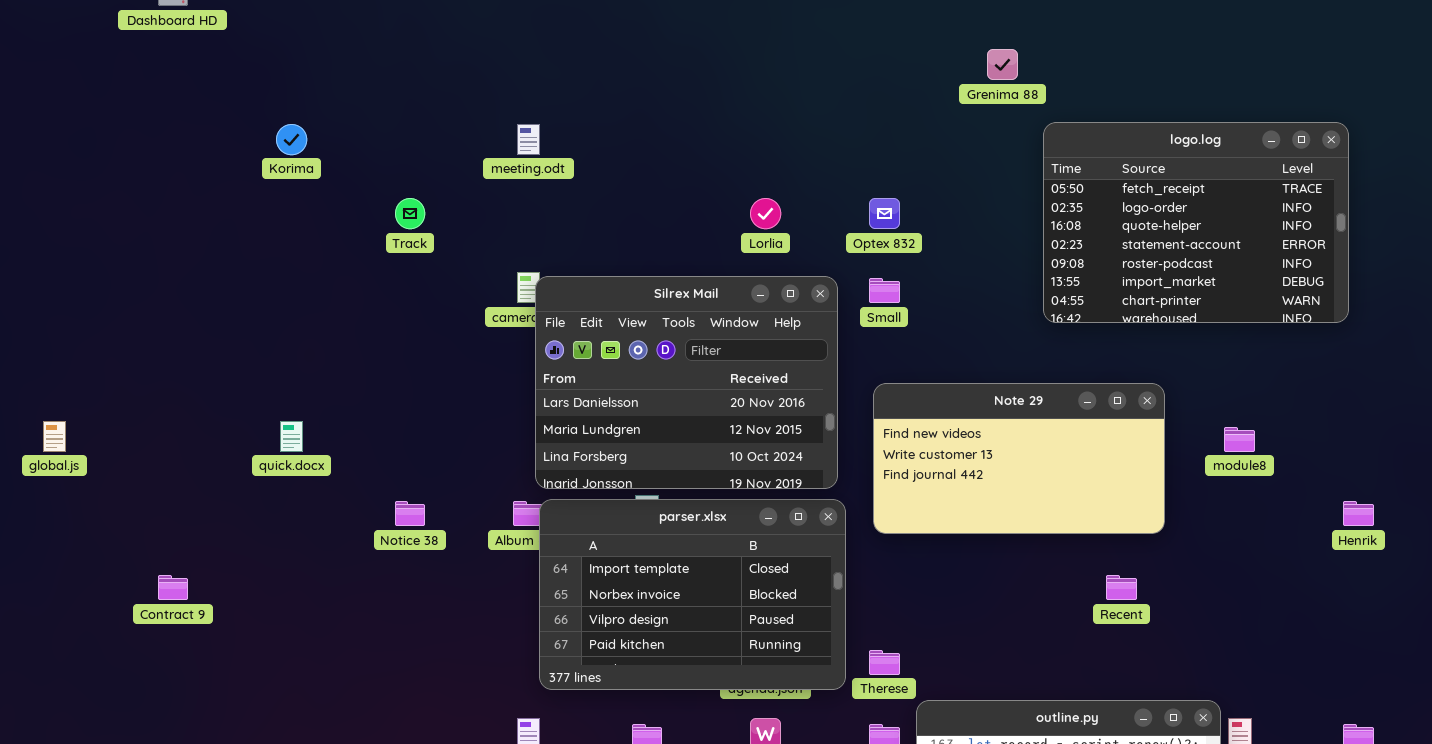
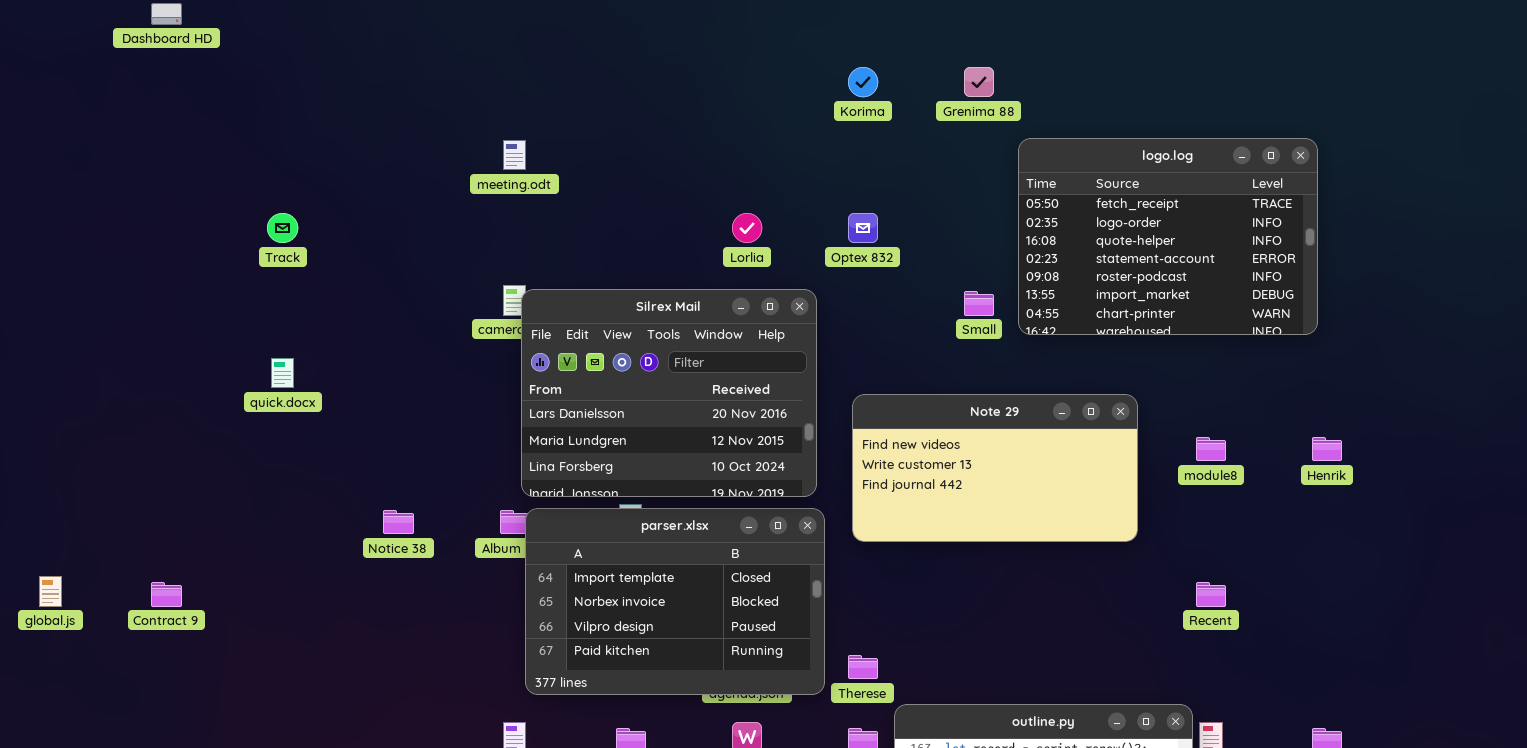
Korima: [276,124,307,155] -> [848,67,878,97], moved
Track: [395,198,425,229] -> [267,213,298,243], moved
Small: [869,278,900,303] -> [964,291,994,316], moved
global.js: [43,421,66,452] -> [39,576,62,607], moved
quick.docx: [280,421,303,452] -> [271,358,294,388], moved
Henrik: [1343,501,1374,526] -> [1312,437,1342,461], moved
Recent: [1106,575,1137,600] -> [1196,582,1226,607], moved

